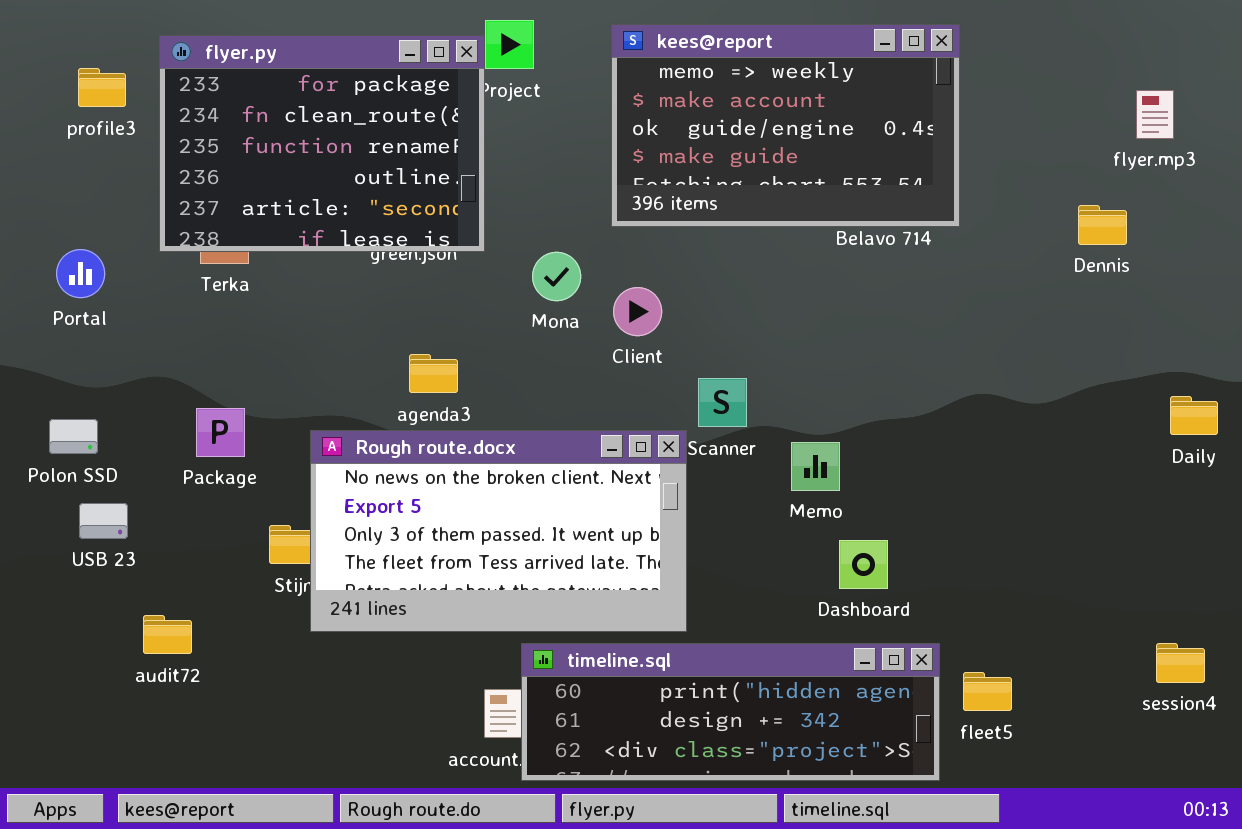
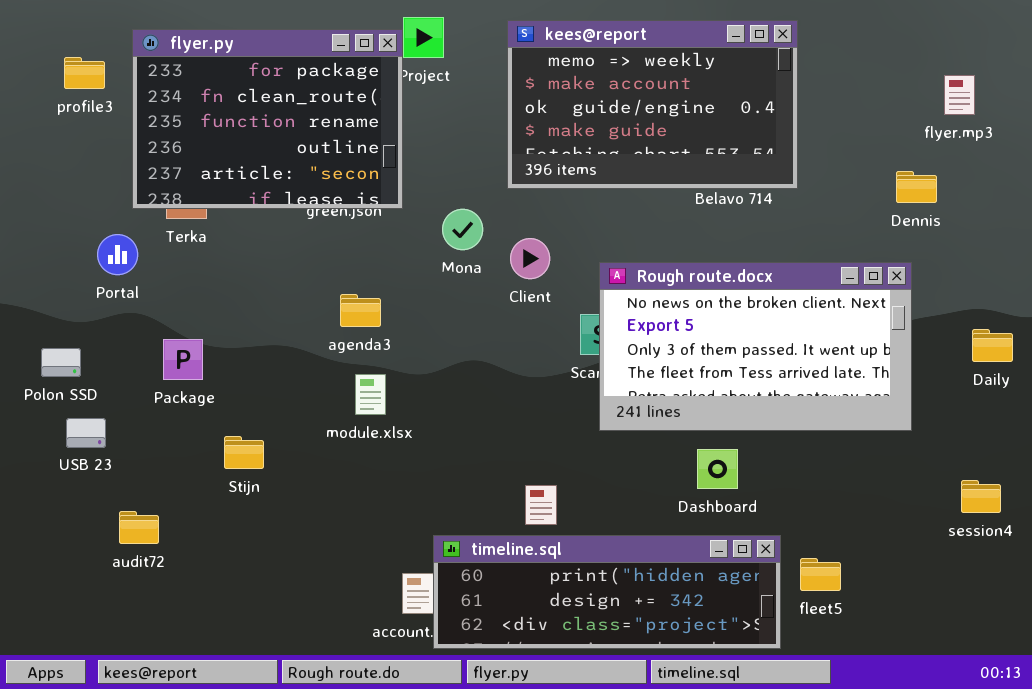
Portal: [56,249,105,298] -> [97,234,138,275], moved
Rough route.docx: [310,430,687,632] -> [599,262,912,431], moved
session4: [1156,643,1205,683] -> [961,480,1001,513], moved

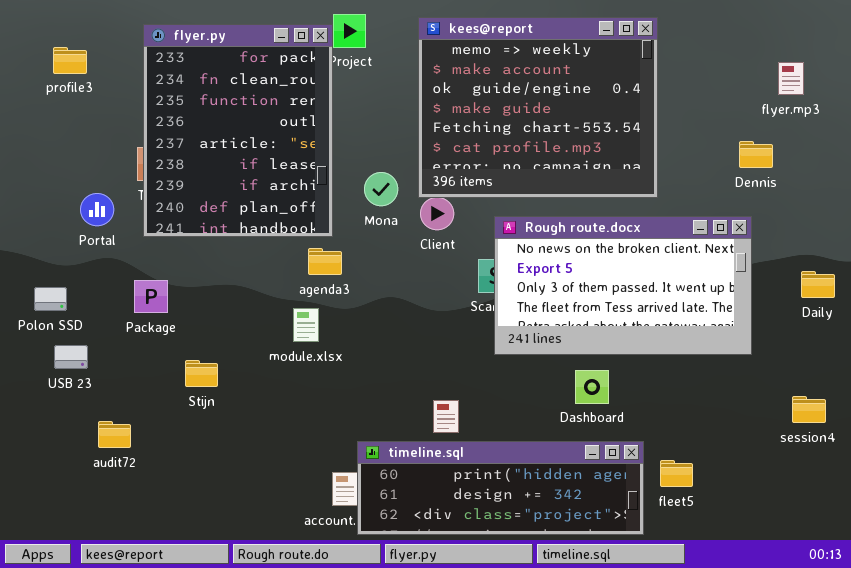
kees@report: [507,20,798,189] -> [418,17,658,198], resized
flyer.py: [132,29,403,209] -> [143,24,333,237], resized
agenda3: [340,294,381,327] -> [308,248,342,275], moved

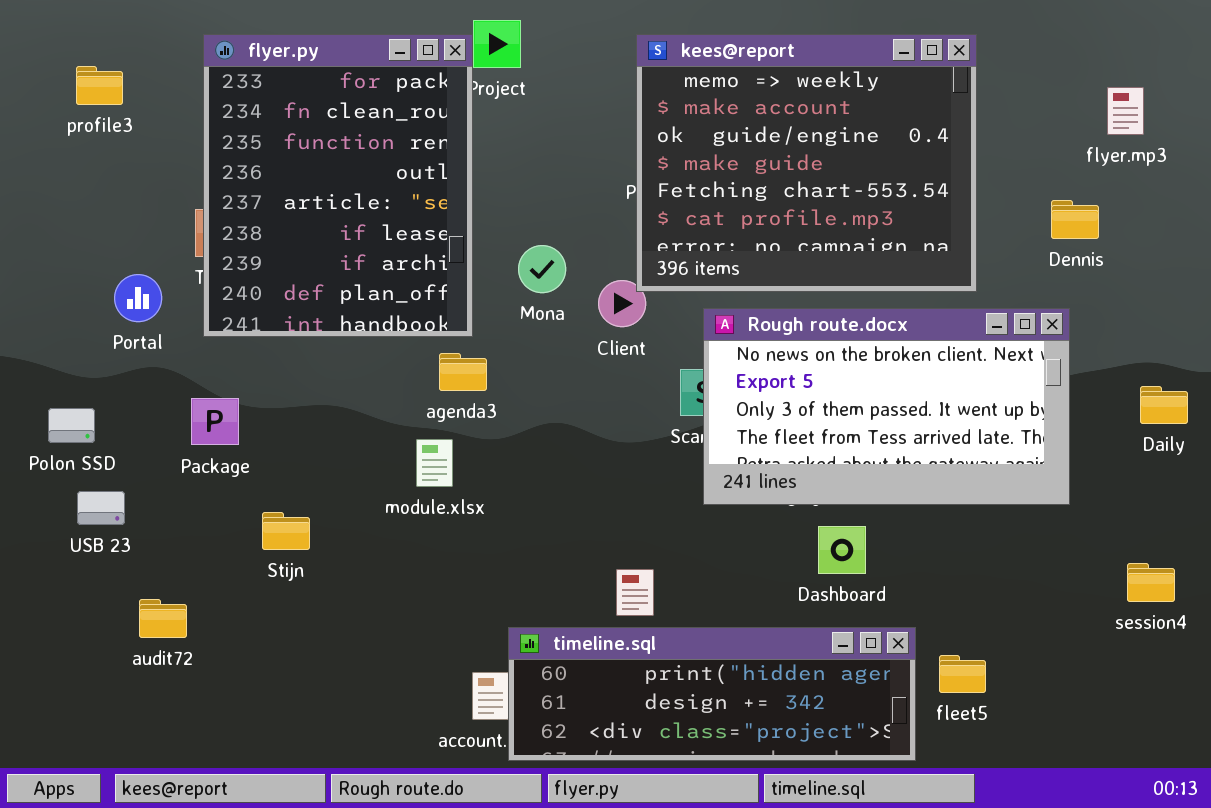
kees@report: [418,17,658,198] -> [636,34,977,292], moved

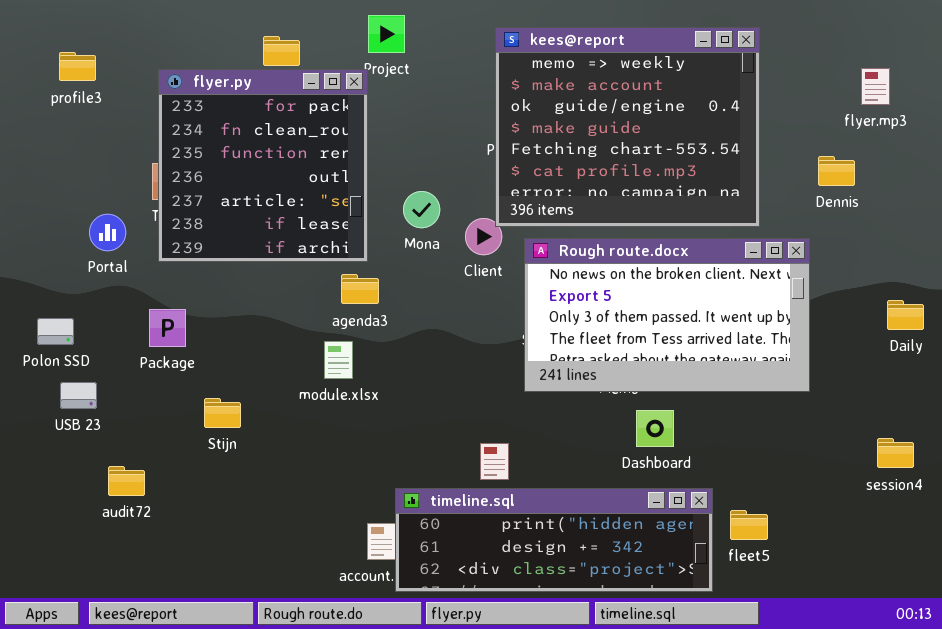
flyer.py: [203,34,473,337] -> [158,69,368,262], resized
Rough route.docx: [703,308,1070,505] -> [524,238,810,392], moved

